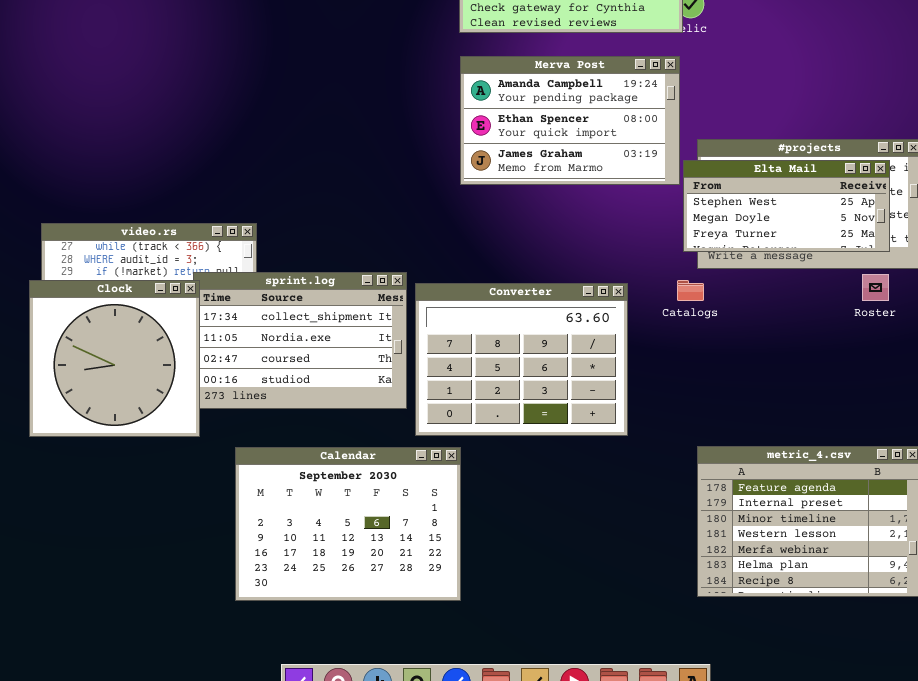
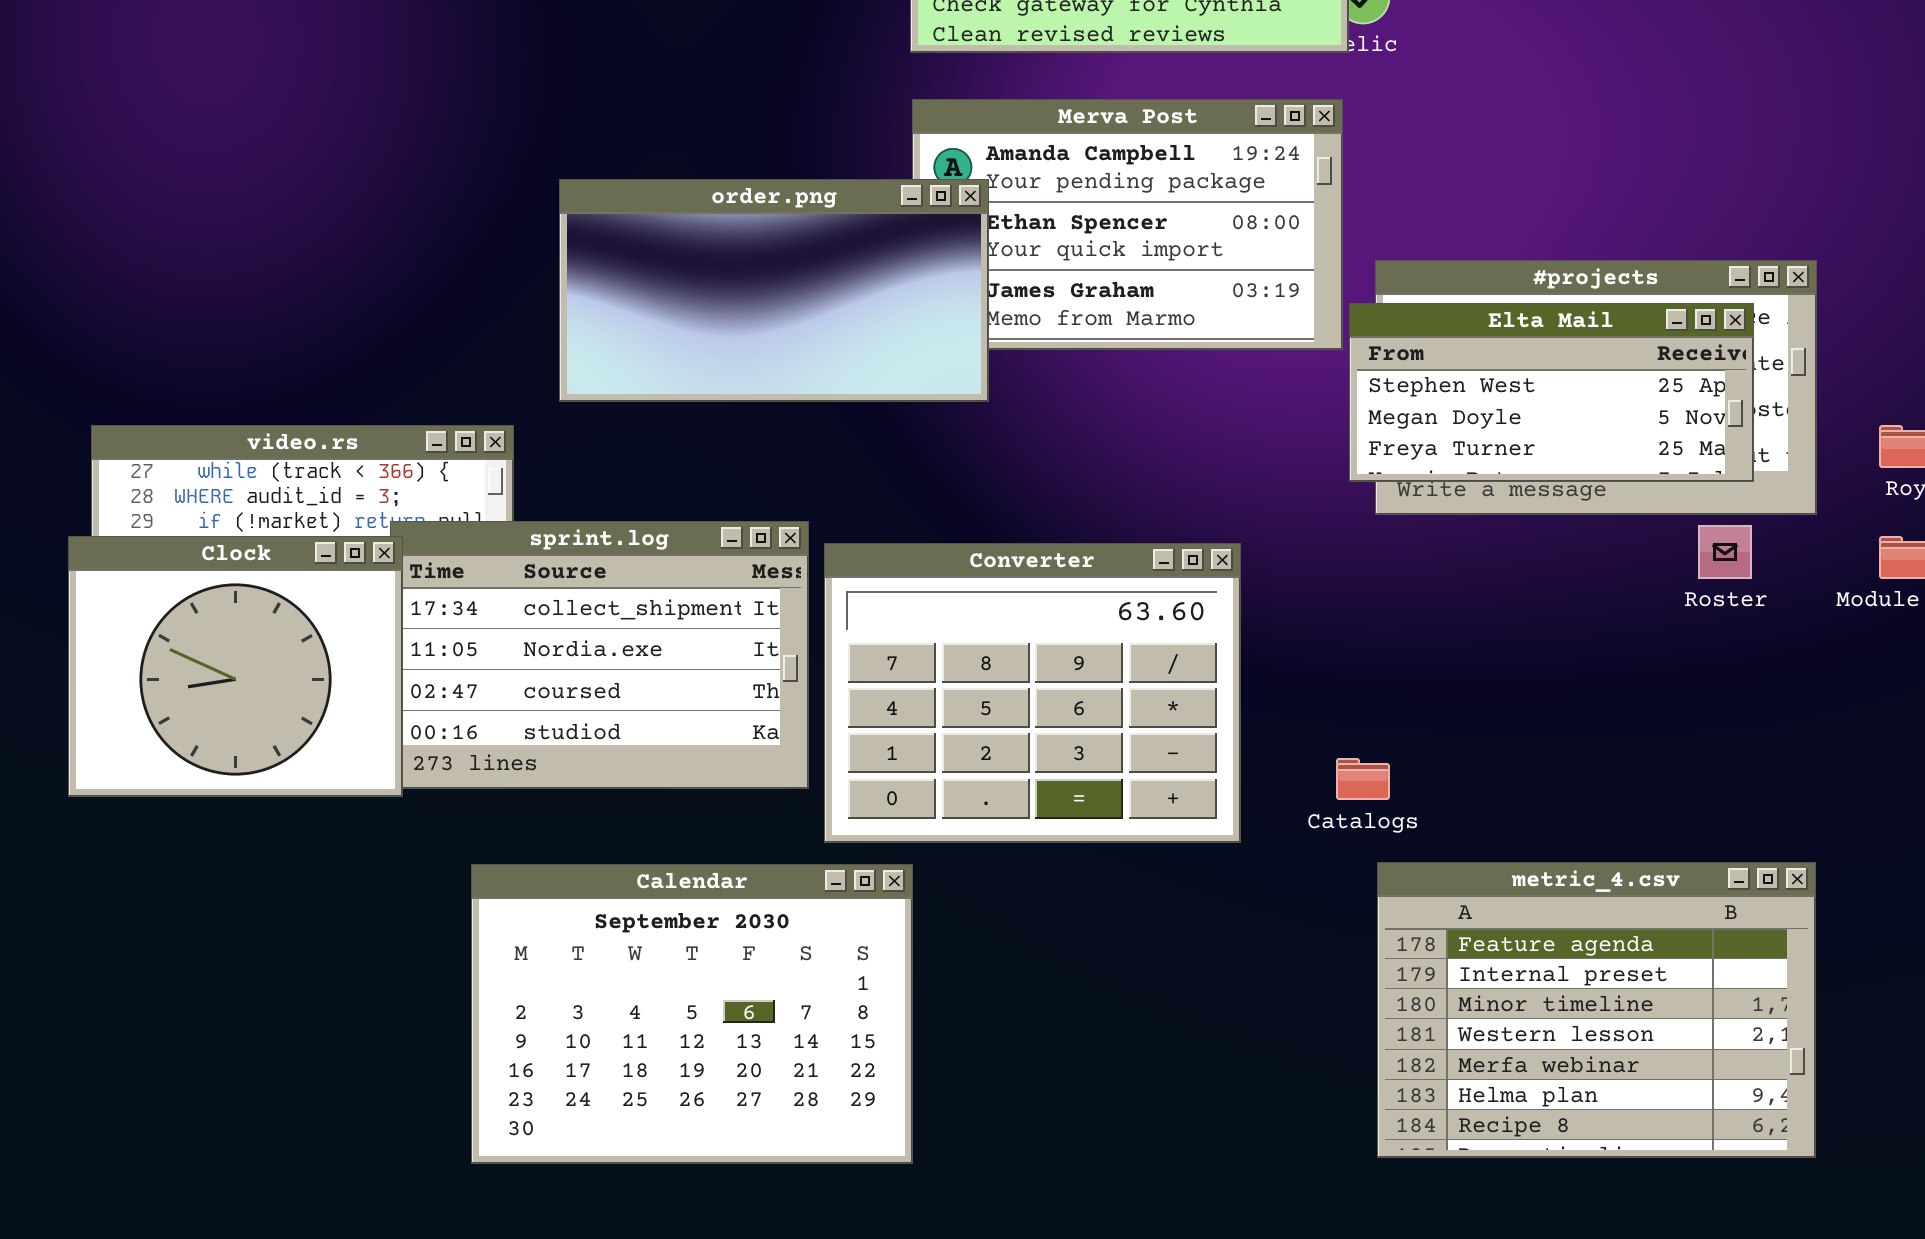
order.png: none -> [559,179,989,402], opened
Clock: [29,280,200,437] -> [68,536,403,797], resized
Catalogs: [677,280,704,301] -> [1336,758,1390,800], moved

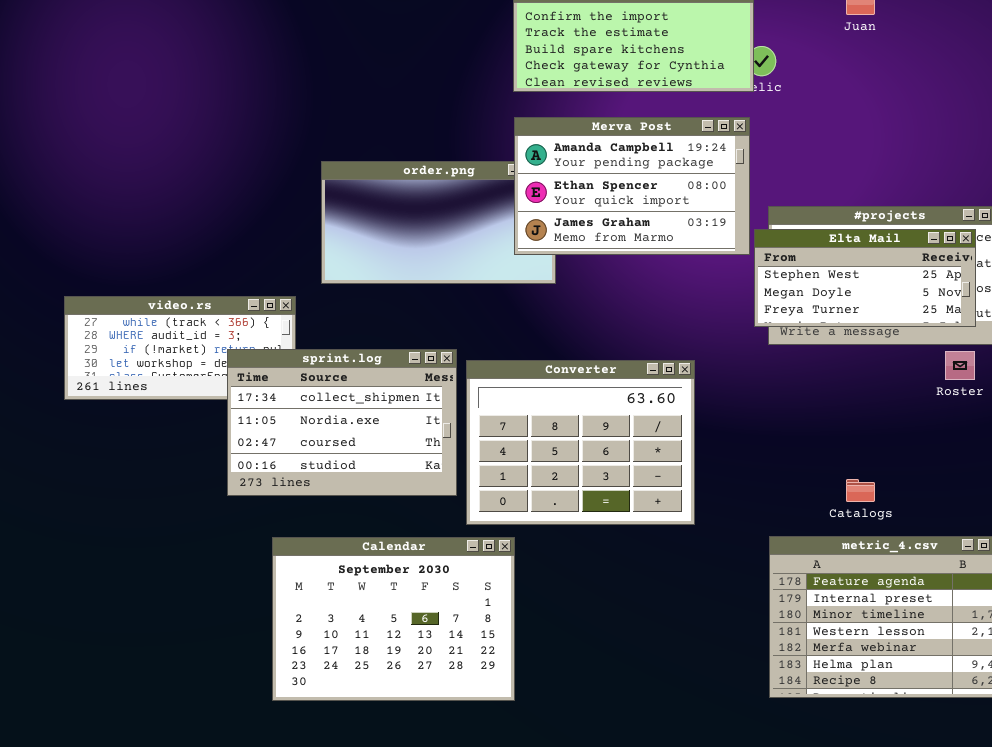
Merva Post: [912,99,1343,350] -> [514,117,750,255], raised
Clock: [68,536,403,797] -> none, closed
Catalogs: [1336,758,1390,800] -> [846,479,875,502], moved

